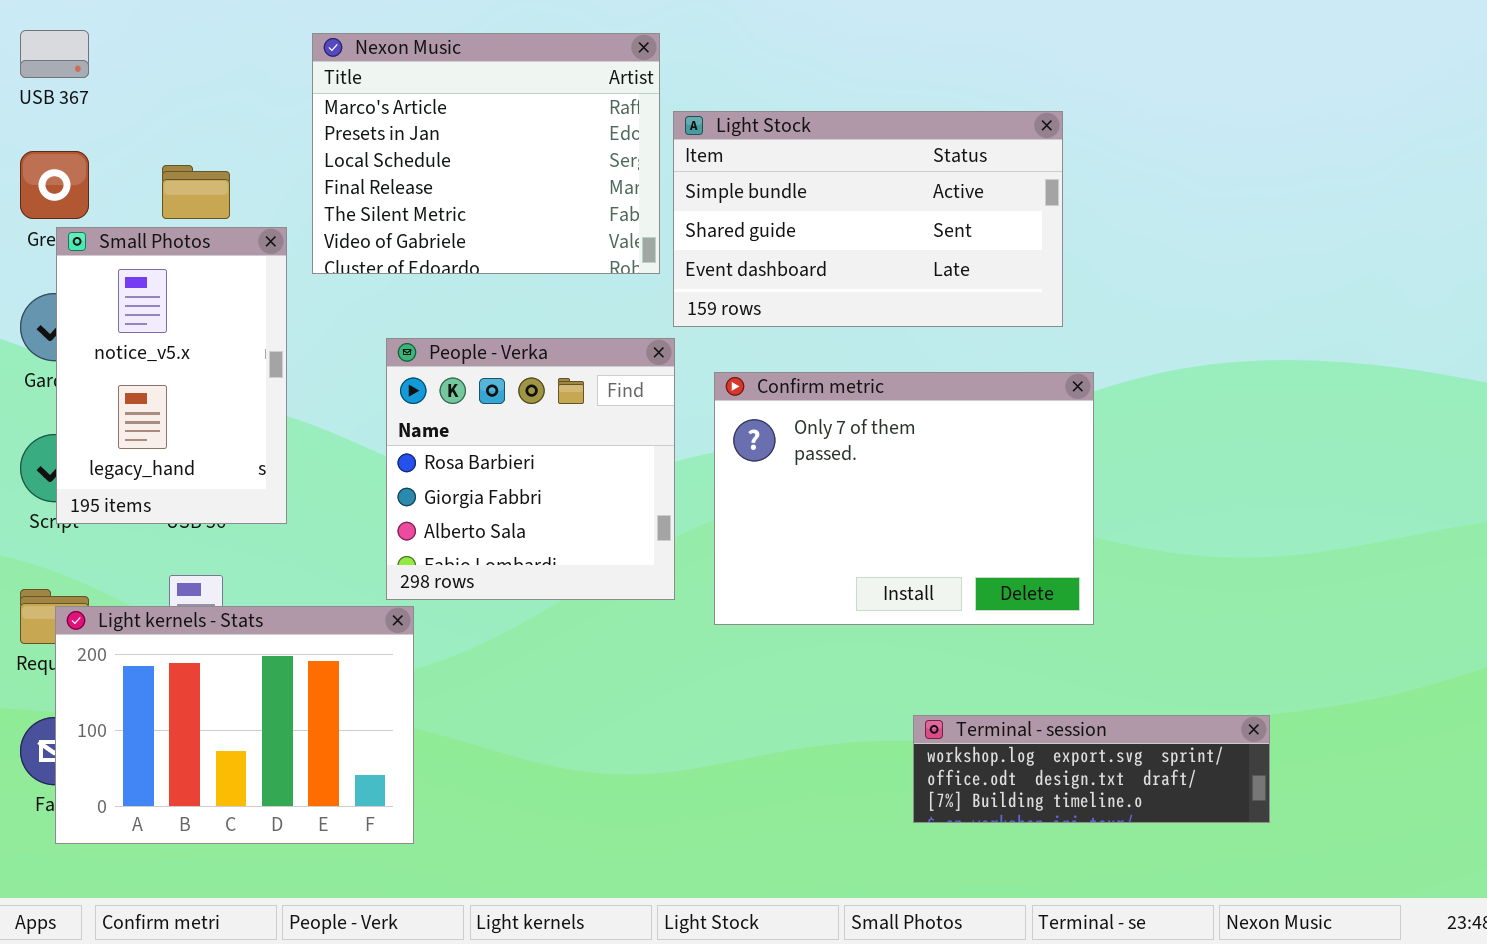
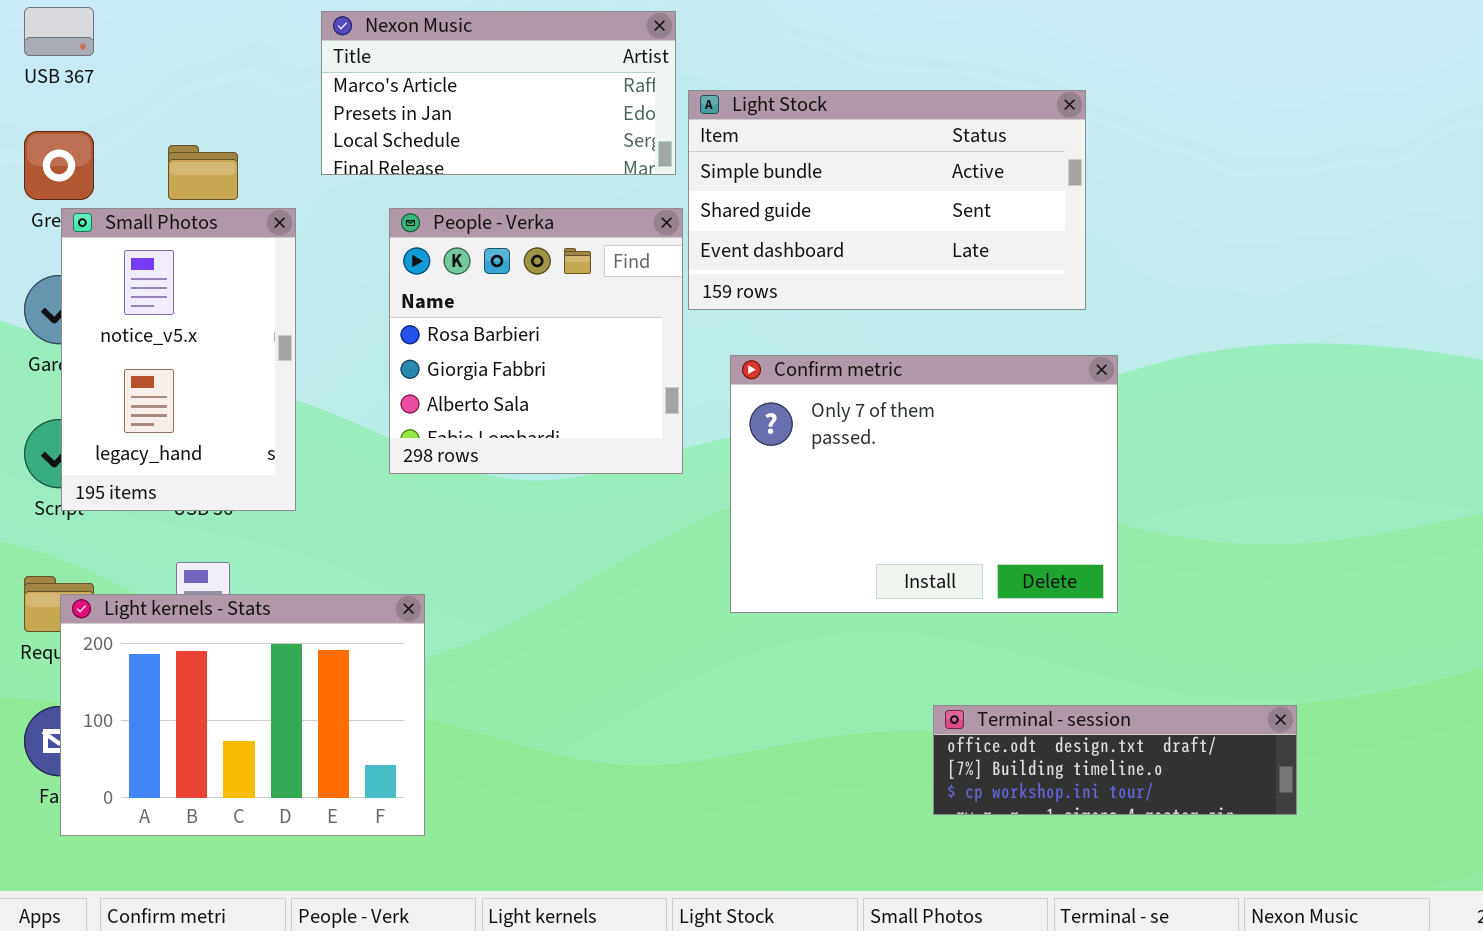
Nexon Music: [312,33,660,274] -> [321,11,676,175], resized
People - Verka: [386,338,675,600] -> [389,208,683,474], moved
Terminal - session: [913,715,1270,823] -> [933,705,1297,815], scrolled down 1 row

